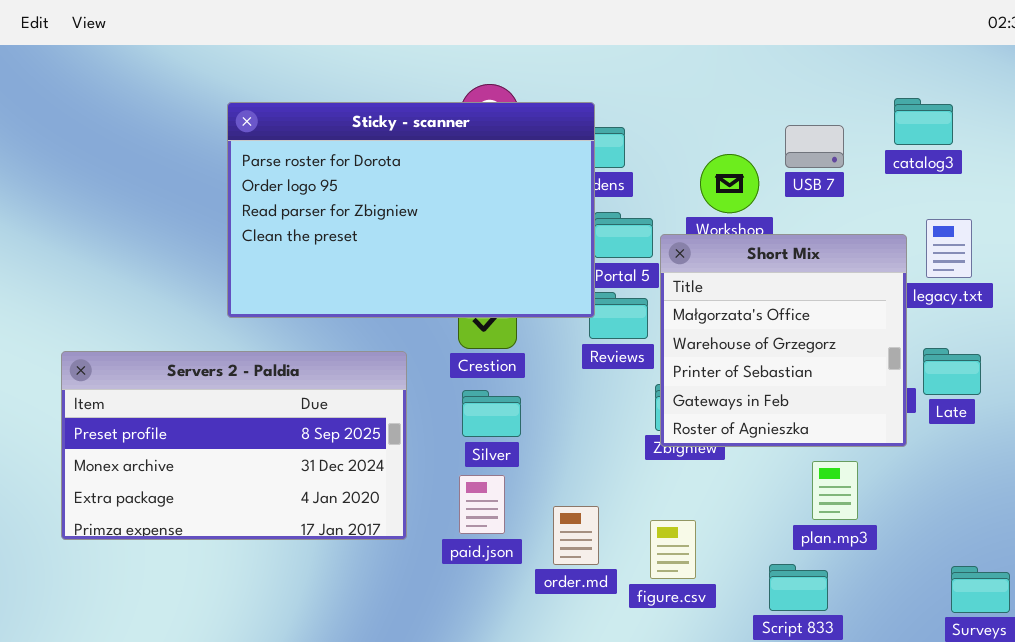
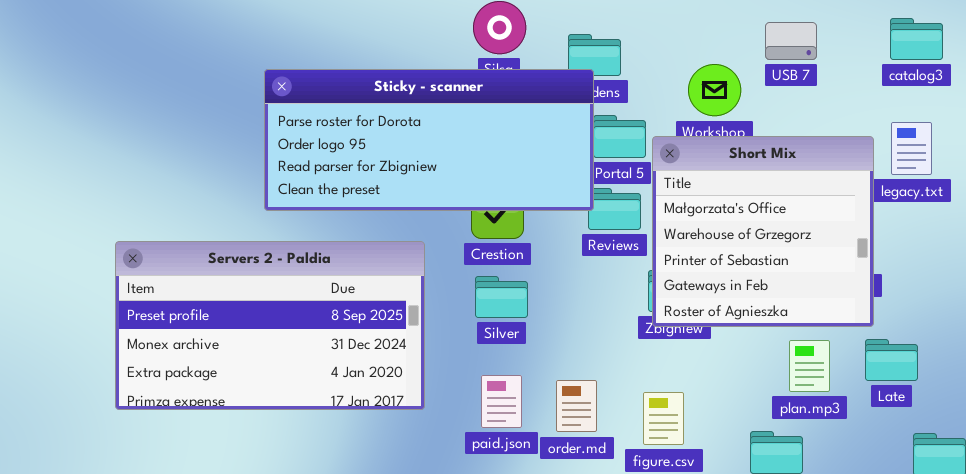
catalog3: [894,98,953,145] -> [890,18,943,60], moved
Sticky - scanner: [227,102,595,318] -> [264,69,594,211], resized
USB 7: [785,125,844,168] -> [765,22,817,60], moved
Late: [923,348,981,395] -> [865,339,918,381], moved
paid.json: [459,475,505,534] -> [481,375,522,428], moved

